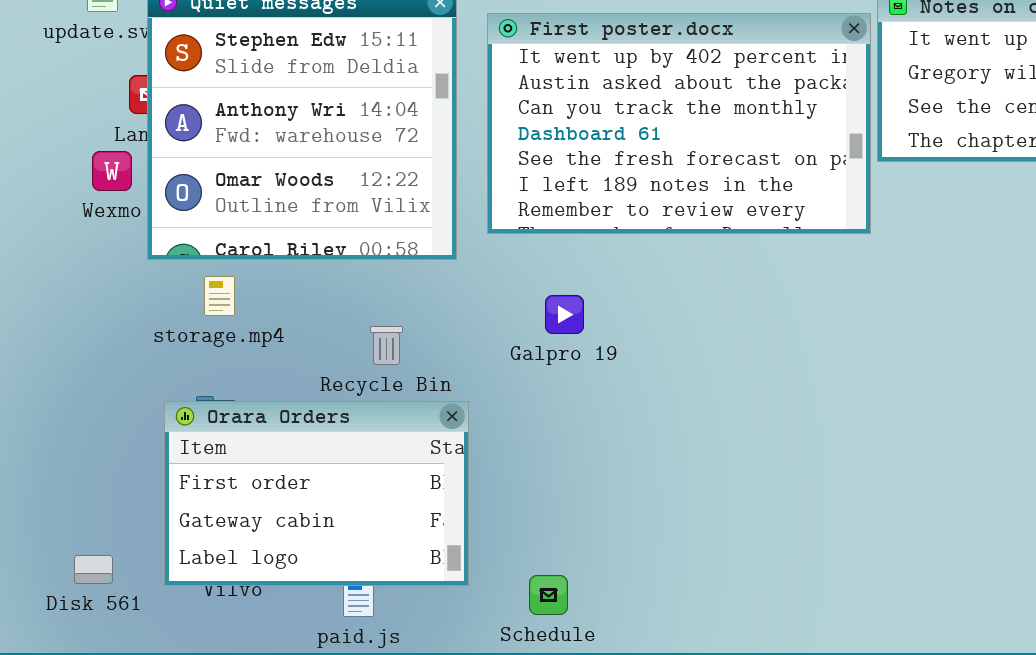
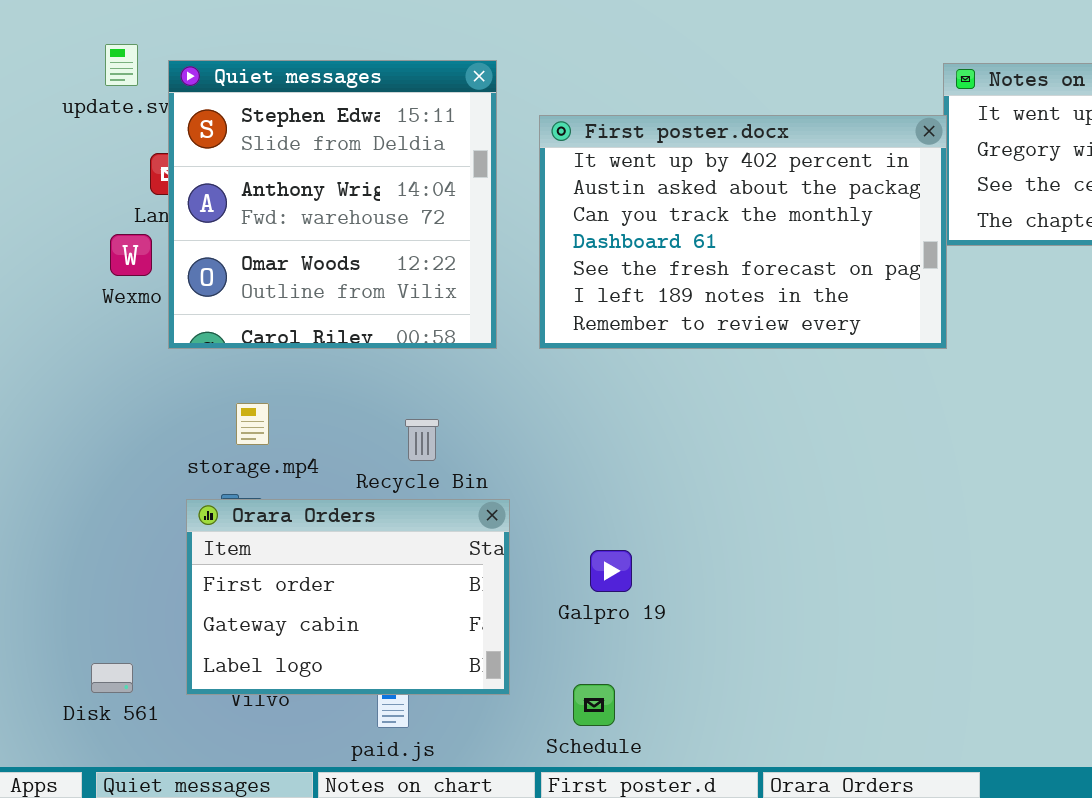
First poster.docx: [487,13,871,234] -> [539,115,947,349], moved
storage.mp4: [204,276,235,316] -> [236,403,269,445], moved
Galpro 19: [545,295,584,334] -> [590,550,632,592], moved

